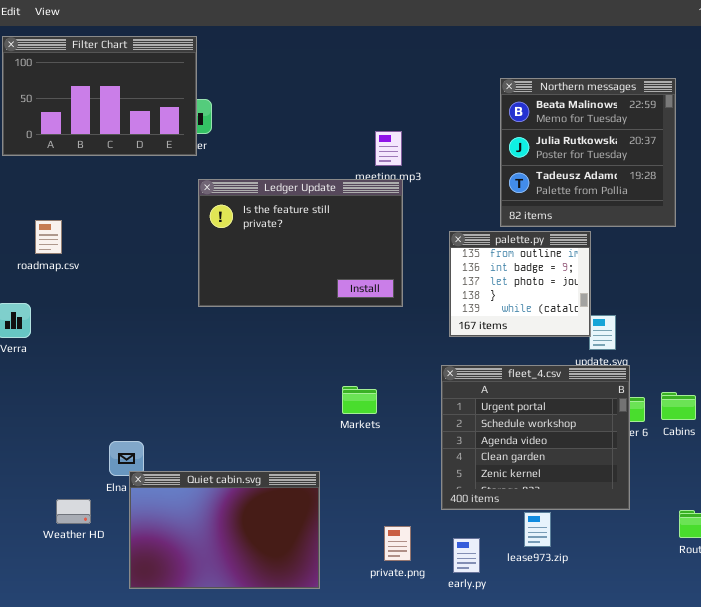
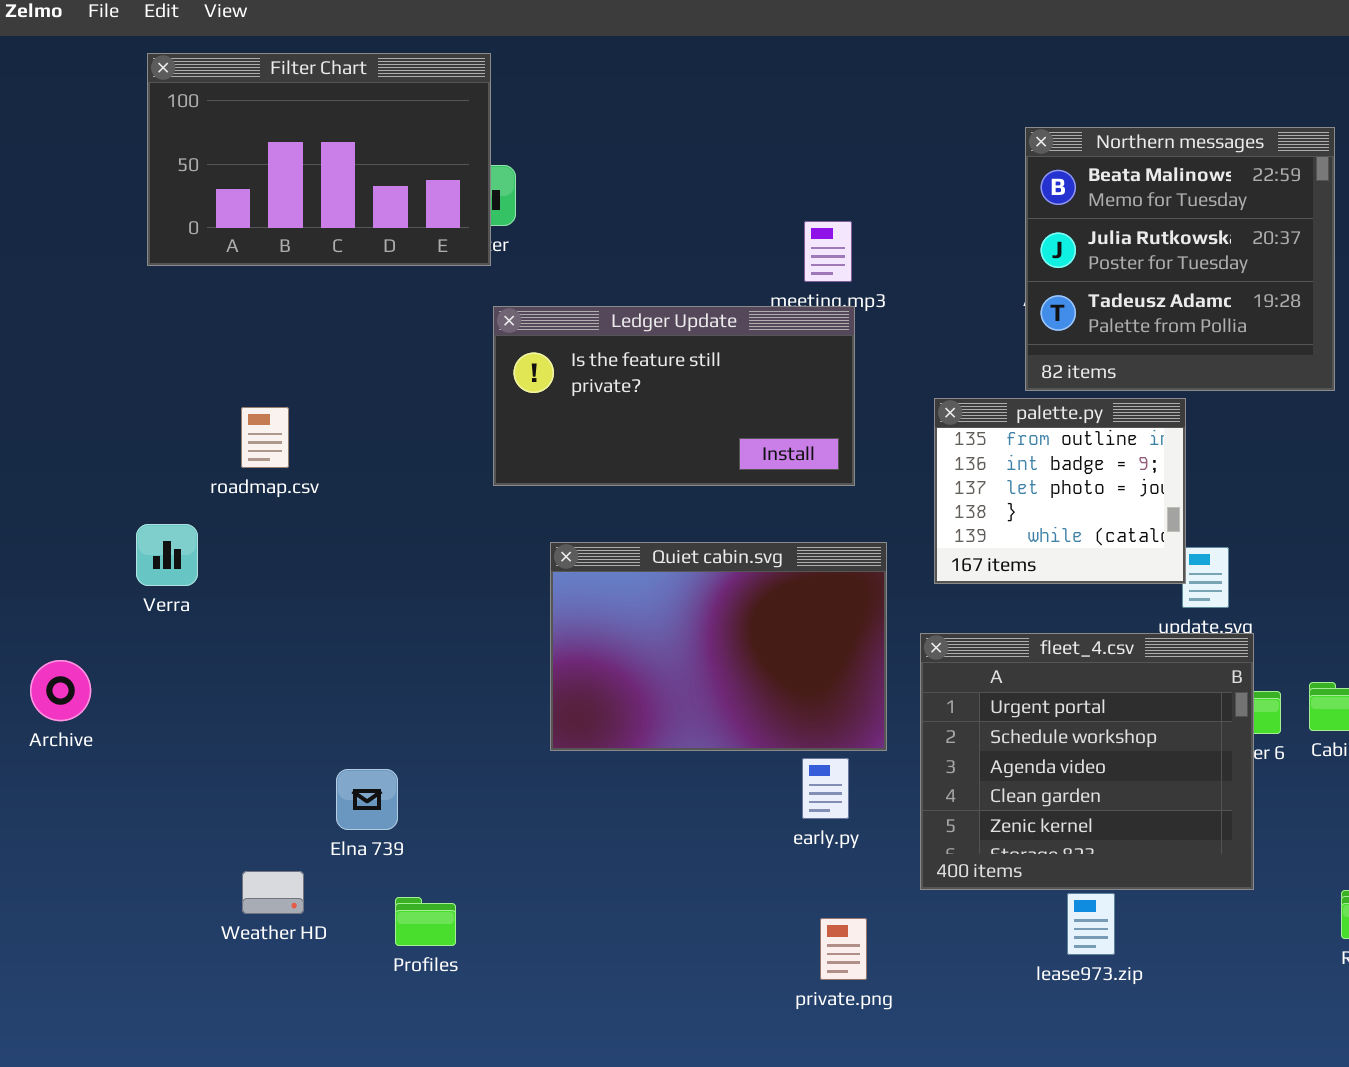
Ledger Update: [198,179,403,307] -> [493,306,855,486], resized
roadmap.csv: [35,220,62,254] -> [241,407,289,468], moved
Quiet cabin.svg: [129,471,320,589] -> [550,542,887,751], moved
early.py: [453,538,480,573] -> [802,758,849,819], moved

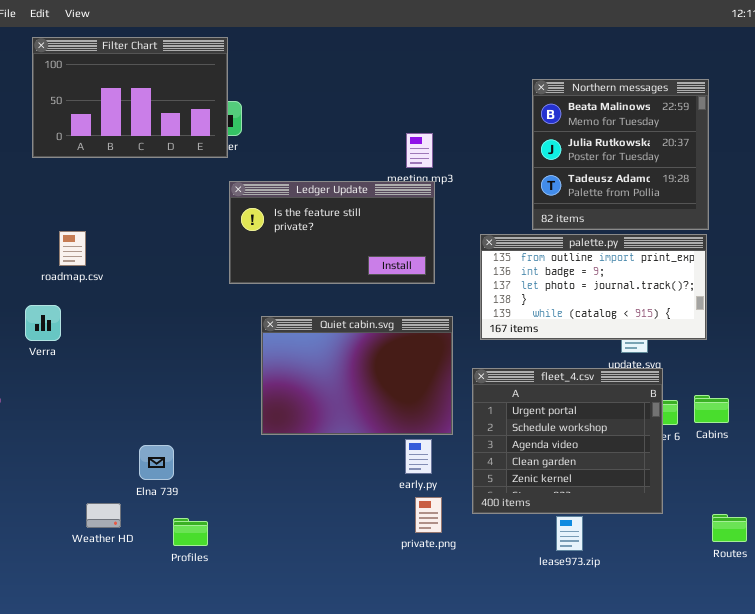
palette.py: [934,398,1186,584] -> [480,234,707,340], resized
roadmap.csv: [241,407,289,468] -> [59,231,86,266], moved
private.png: [820,918,867,980] -> [415,497,442,533], moved

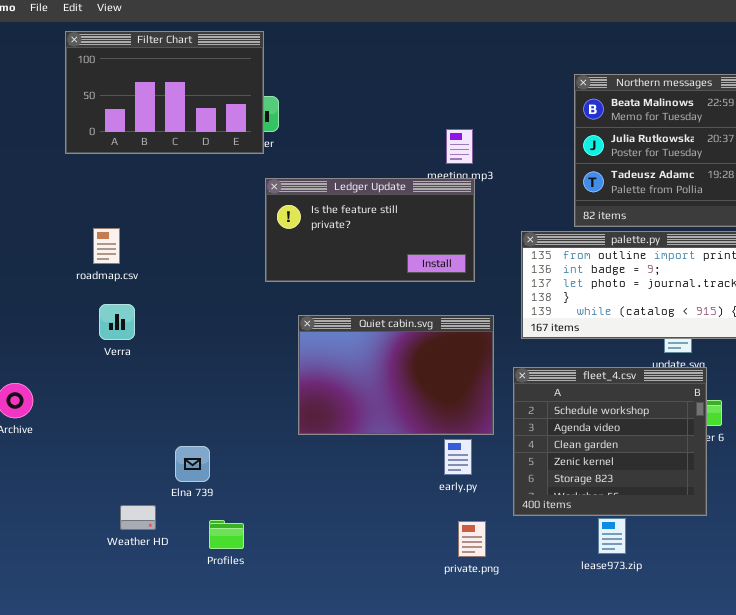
Verra: [25,305,61,341] -> [99,304,135,340], moved
fleet_4.csv: [472,368,663,514] -> [513,367,707,516], scrolled down 1 row
private.png: [415,497,442,533] -> [458,521,486,557], moved

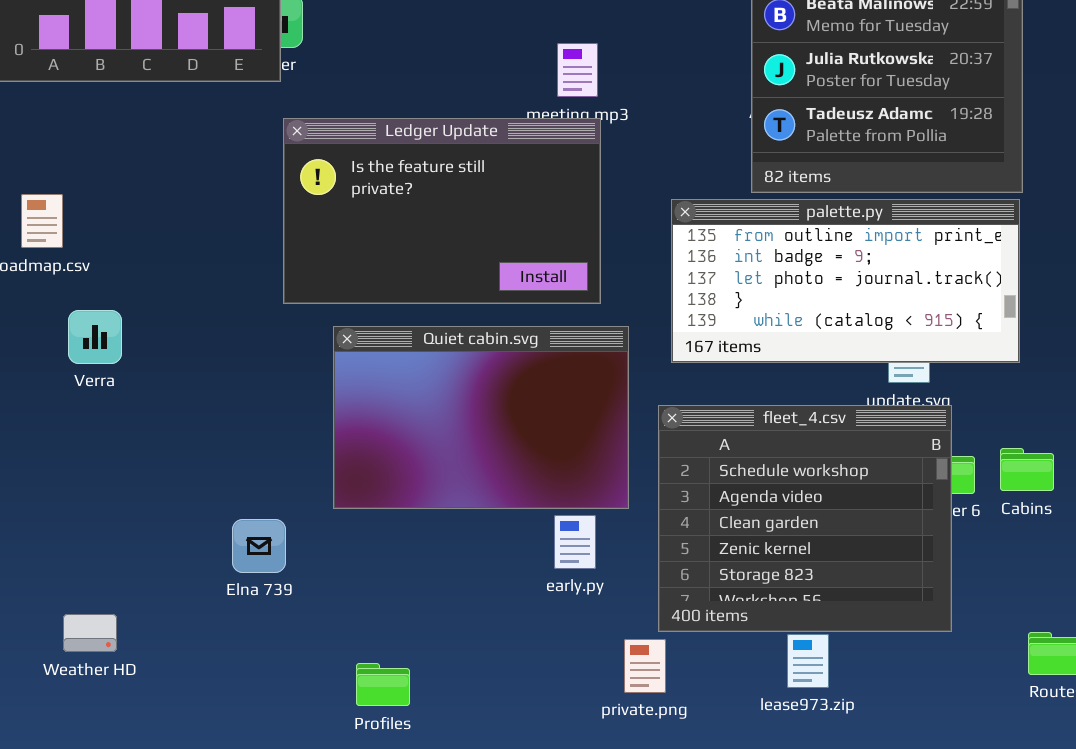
Ledger Update: [265,178,475,282] -> [283,118,601,304], resized
Verra: [99,304,135,340] -> [68,310,122,364], moved
Elna 739: [175,446,210,482] -> [232,519,286,573], moved
Profiles: [209,520,244,549] -> [356,663,410,706], moved
private.png: [458,521,486,557] -> [624,639,666,693], moved

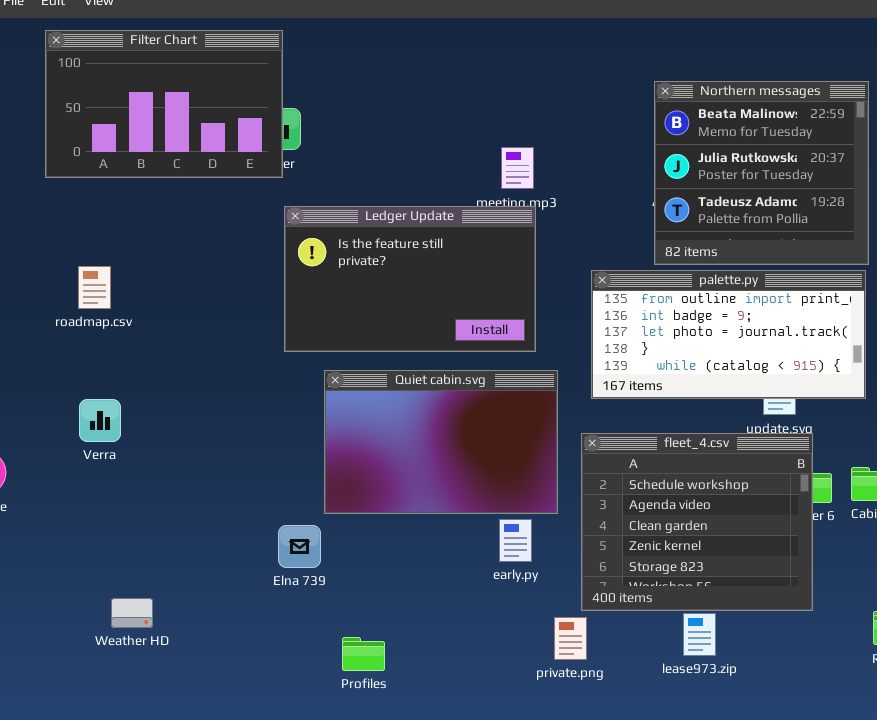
Verra: [68,310,122,364] -> [79,399,121,442], moved
Elna 739: [232,519,286,573] -> [278,525,321,568], moved

